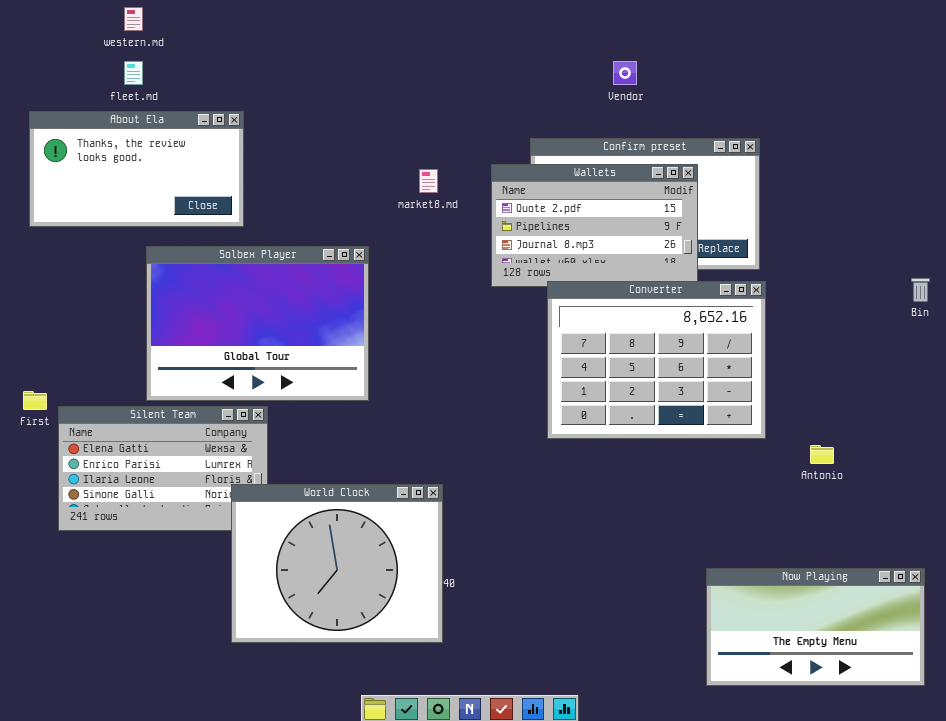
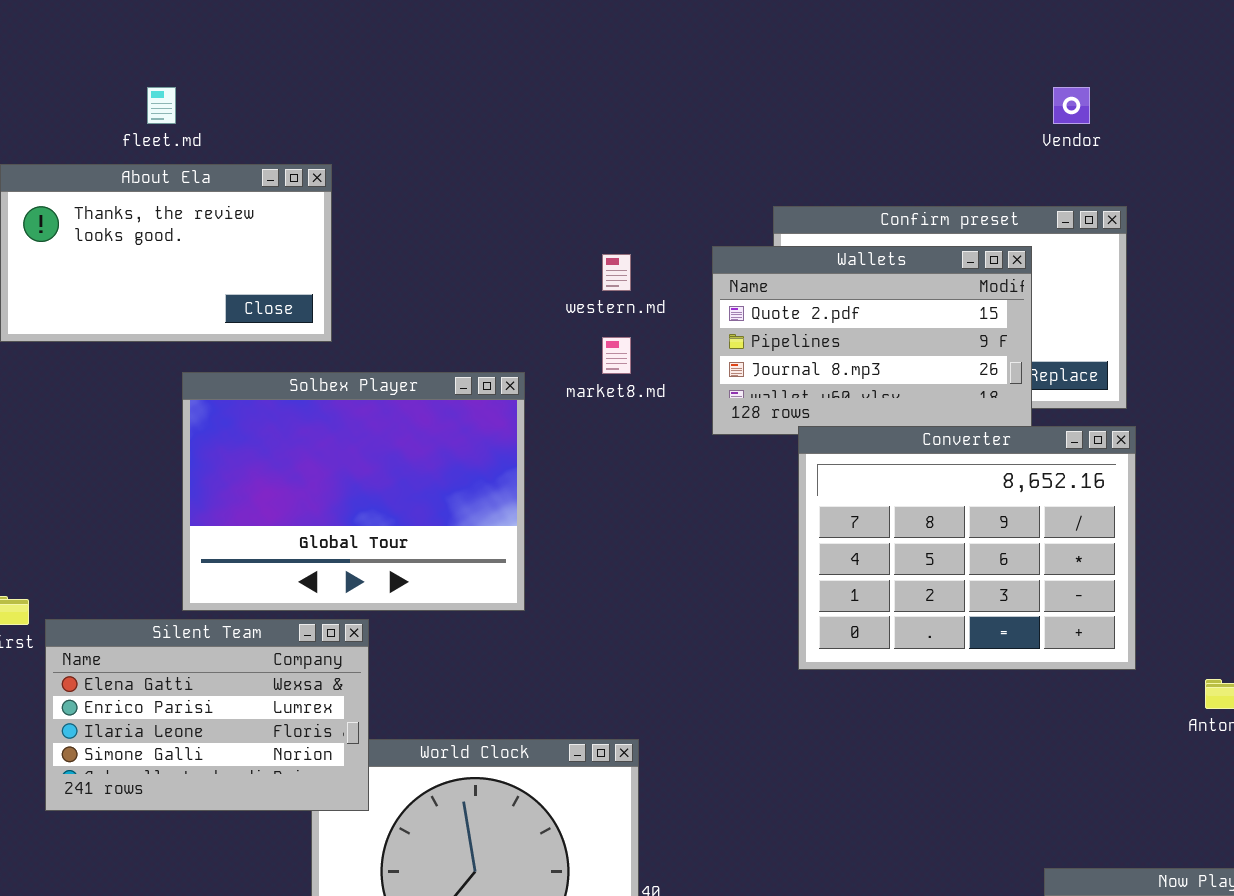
western.md: [124,7,143,31] -> [602,254,631,291], moved
Vendor: [613,61,637,85] -> [1053,87,1090,124], moved
market8.md: [419,169,438,193] -> [602,337,631,374], moved
Silent Team: [58,406,268,531] -> [45,619,369,811], raised

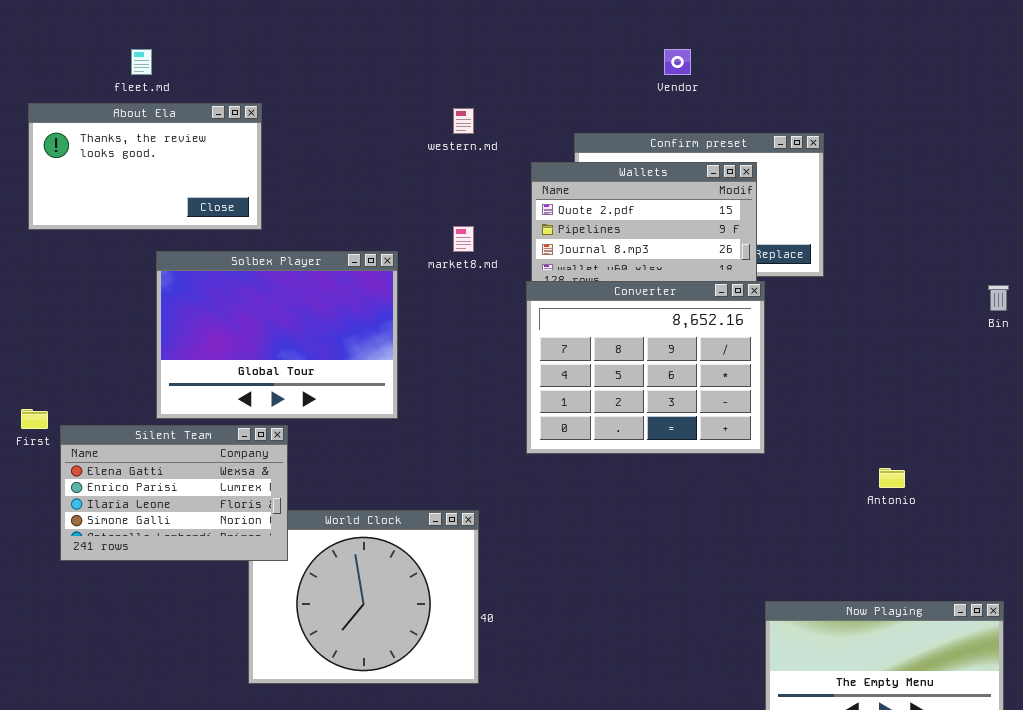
Vendor: [1053,87,1090,124] -> [664,49,691,75], moved
western.md: [602,254,631,291] -> [453,108,474,134], moved
Converter: [798,426,1136,670] -> [526,281,765,454], moved

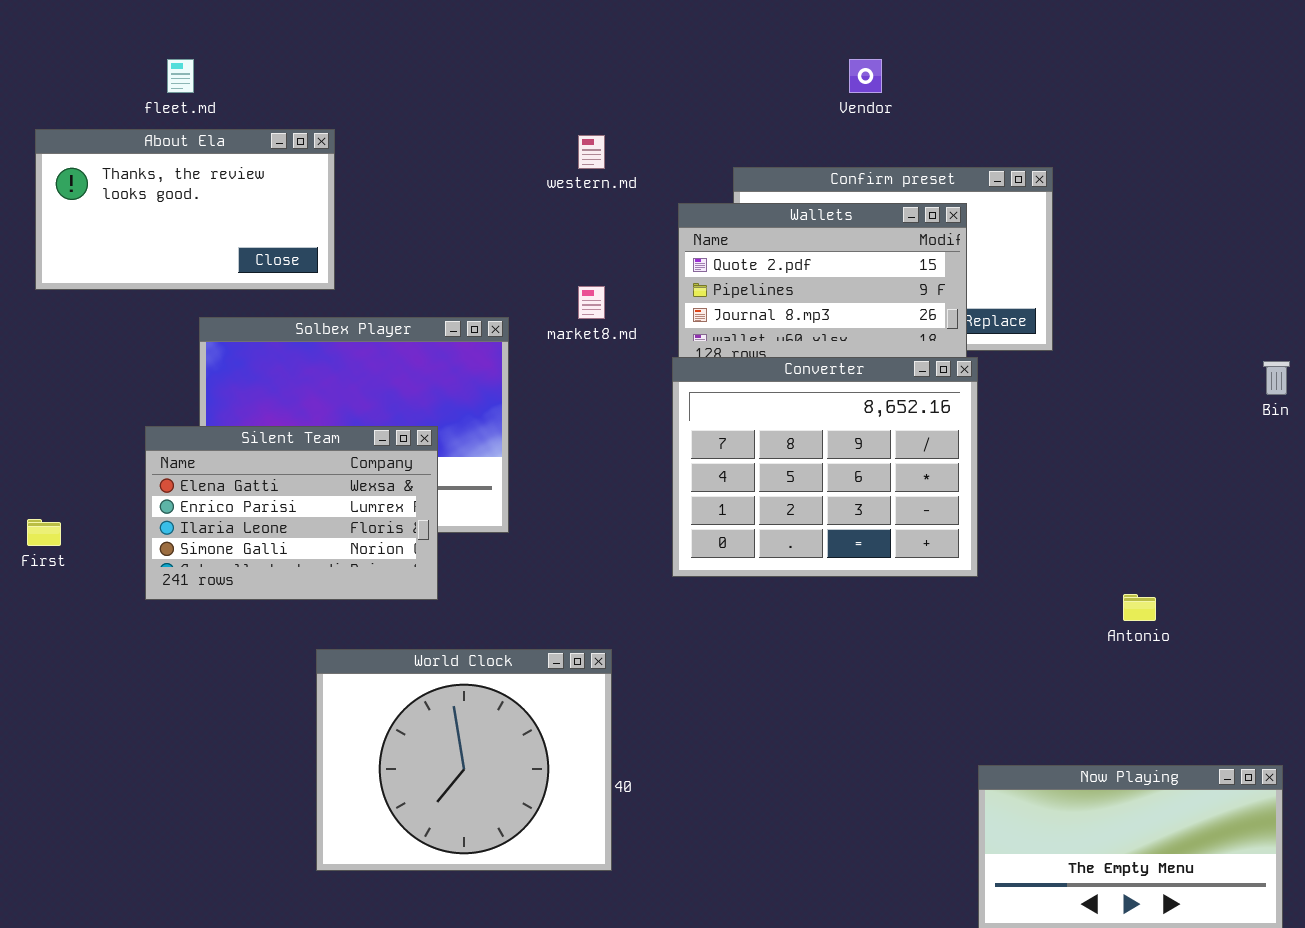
Silent Team: [60,425,288,561] -> [145,426,438,600], moved

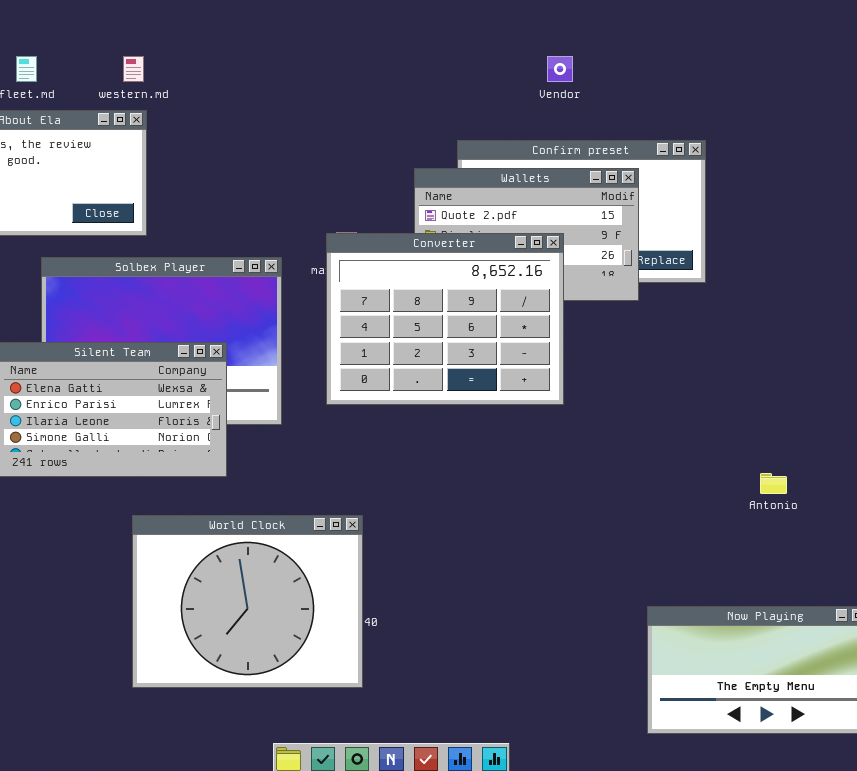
western.md: [578,135,605,169] -> [123,56,144,82], moved
Converter: [672,357,978,577] -> [326,233,564,405], moved

